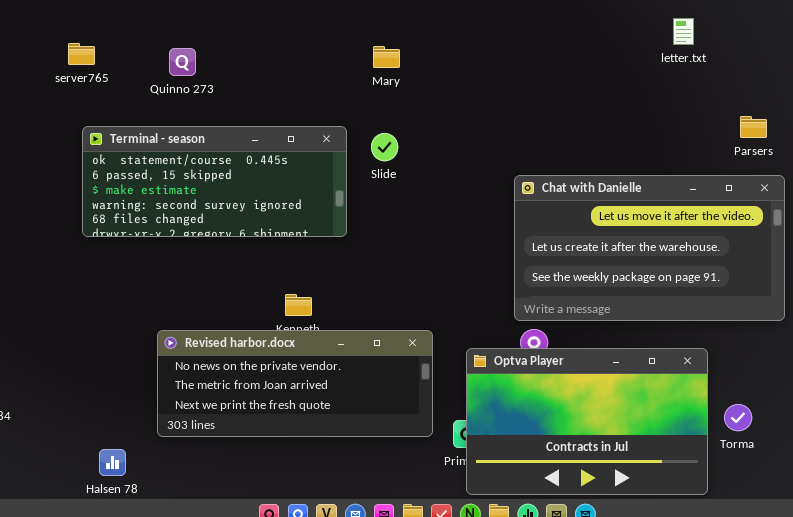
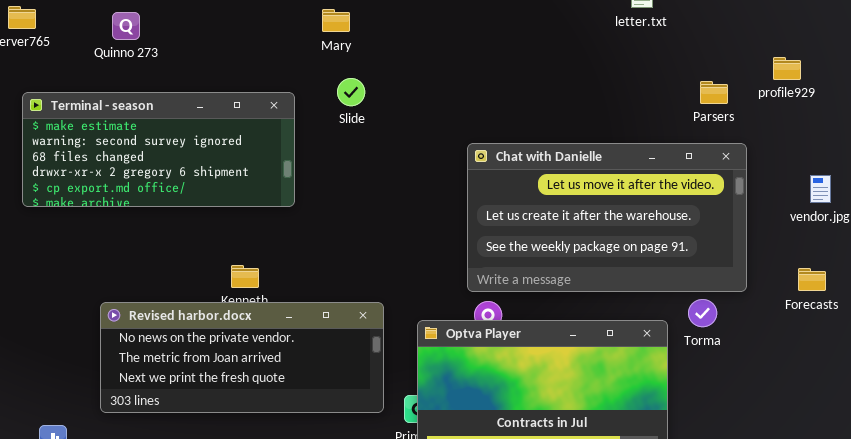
Terminal - season: [82,126,347,237] -> [22,92,295,207], scrolled down 2 rows
Slide: [371,133,398,161] -> [337,78,365,106], moved
Torma: [724,404,752,431] -> [688,299,717,327], moved

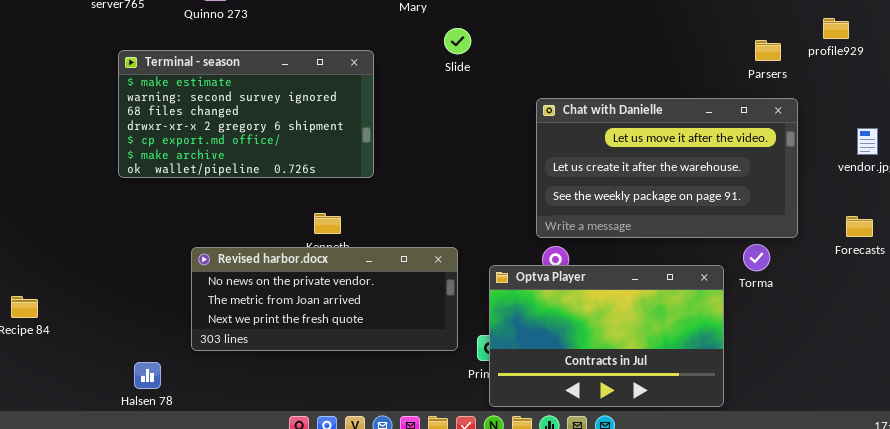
Slide: [337,78,365,106] -> [444,28,471,54], moved
Terminal - season: [22,92,295,207] -> [118,50,374,178], resized

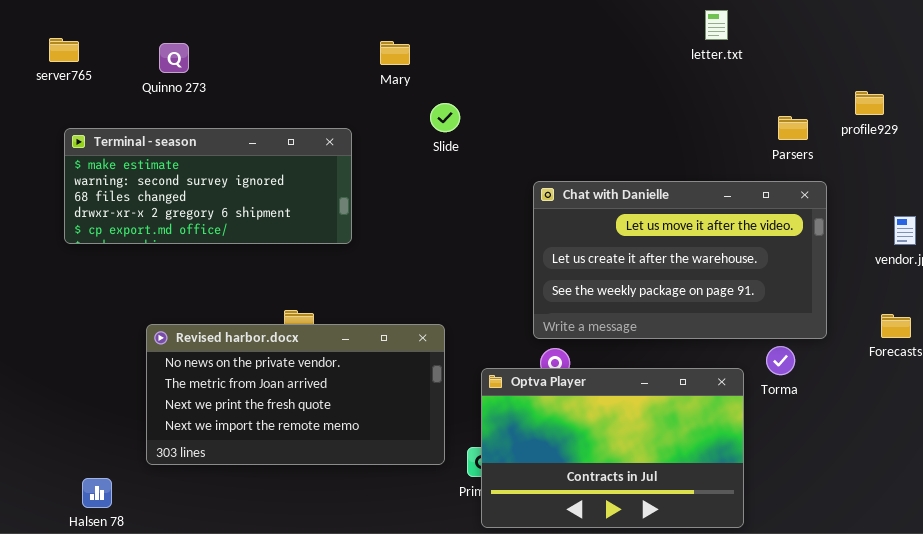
Terminal - season: [118,50,374,178] -> [64,128,352,244], resized
Revised harbor.docx: [191,247,458,351] -> [146,324,445,465], resized

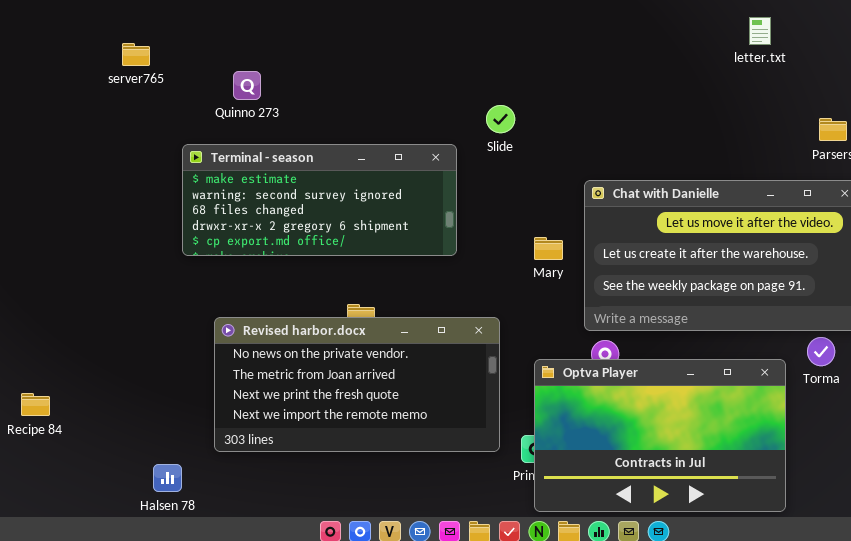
Mary: [380,41,410,65] -> [534,237,563,260], moved
Quinno 273: [159,43,189,73] -> [233,71,261,100], moved
Terminal - season: [64,128,352,244] -> [182,144,457,256], moved

